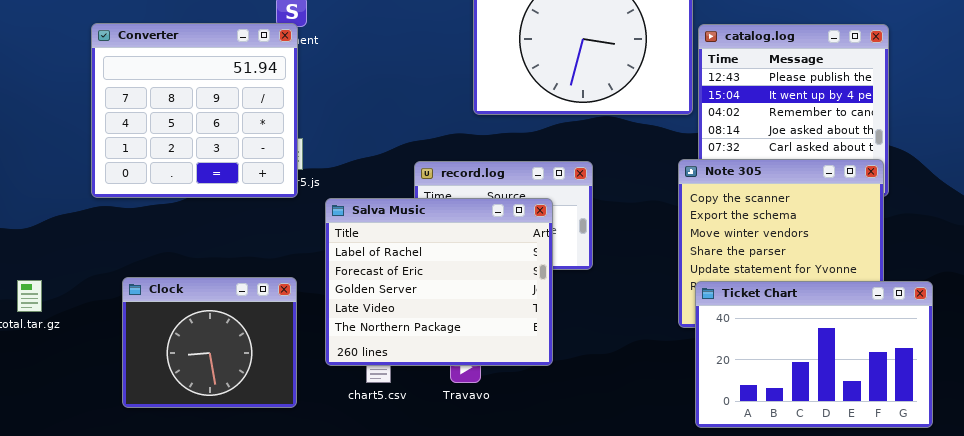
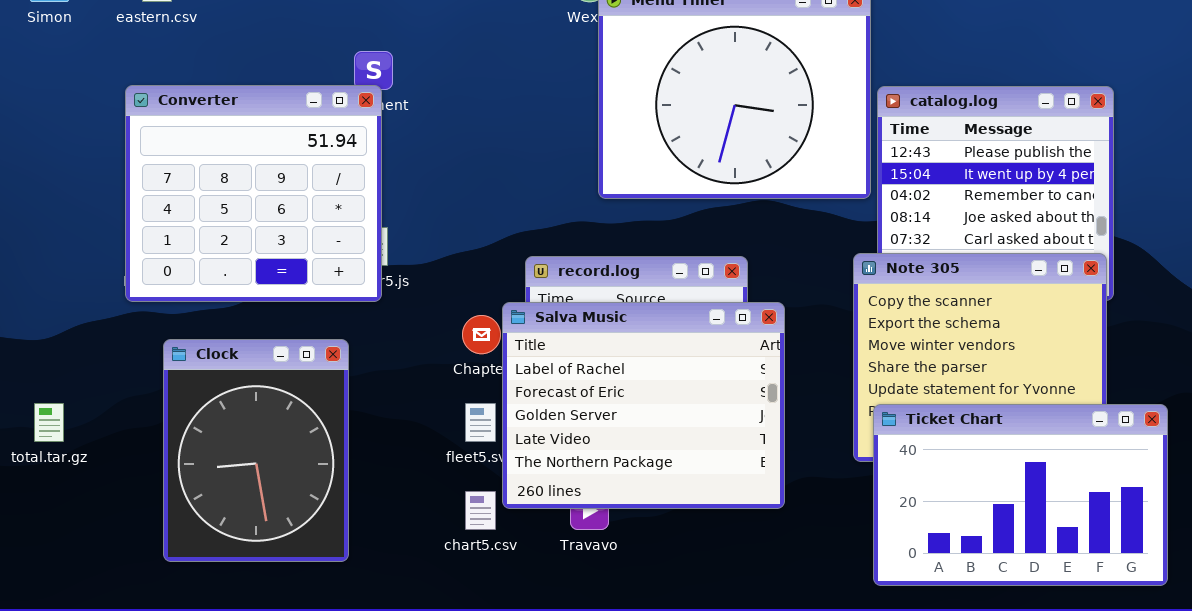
Salva Music: [325,198,553,366] -> [502,302,785,509], moved
Clock: [122,277,297,408] -> [163,339,349,562], resized

